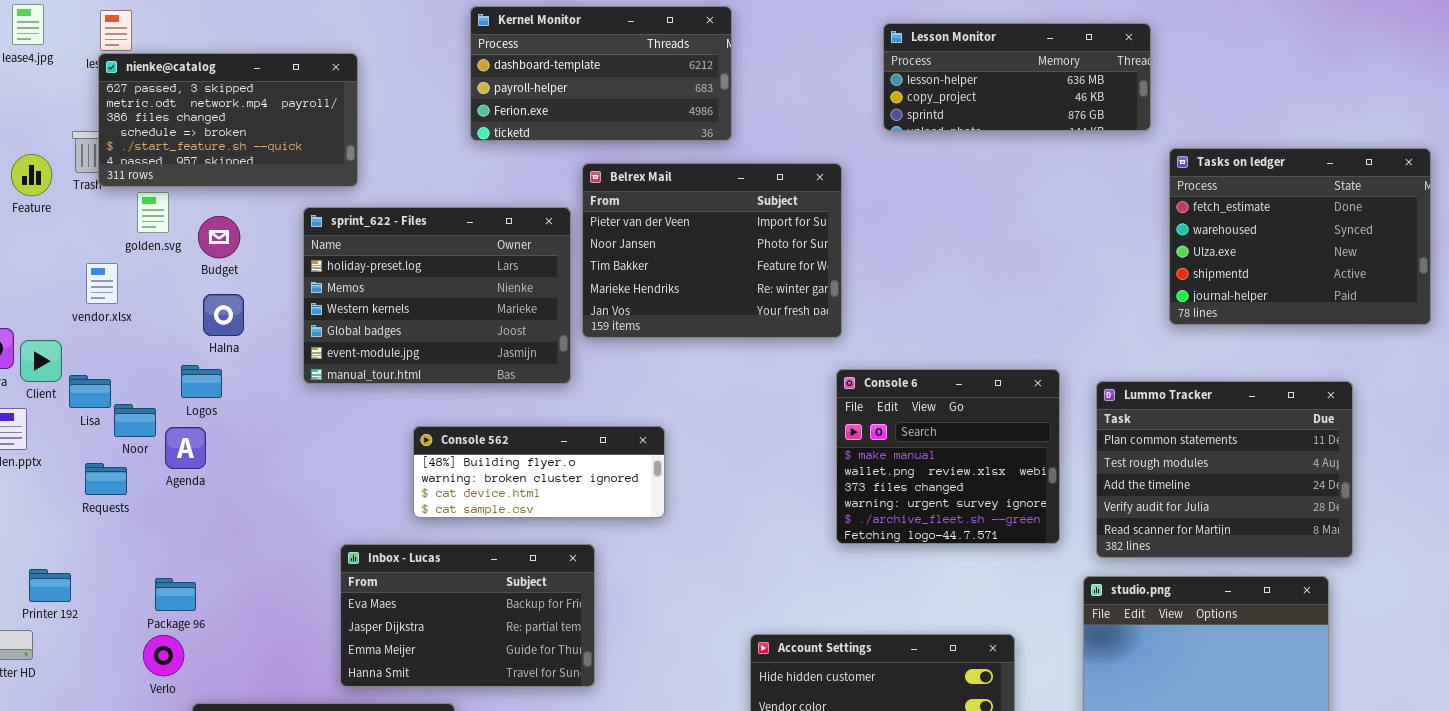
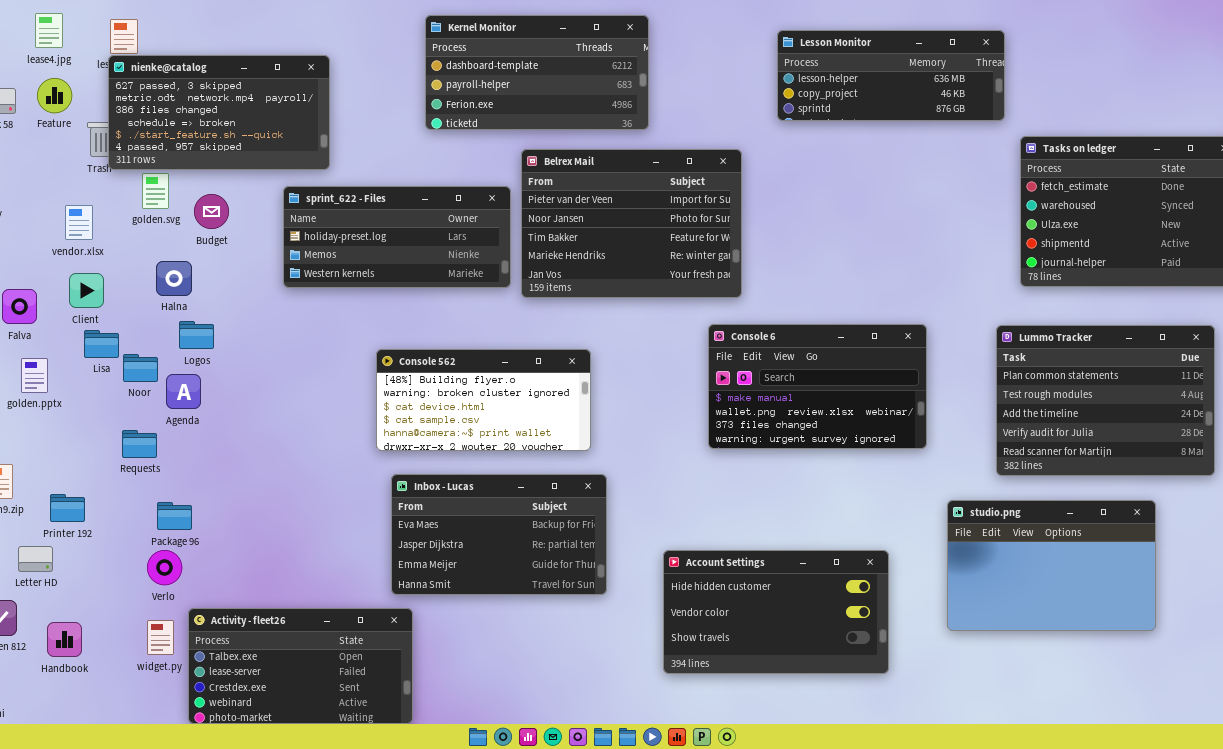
Feature: [11,154,52,196] -> [37,78,72,113], moved
sprint_622 - Files: [303,207,571,384] -> [283,186,511,288], resized
vendor.xlsx: [86,263,118,304] -> [65,205,93,240], moved
Halna: [203,294,244,336] -> [156,261,192,296], moved
Client: [20,340,62,382] -> [69,273,104,308], moved
Console 6: [836,369,1060,544] -> [708,324,927,449], resized
Lummo Tracker: [1096,381,1353,558] -> [996,325,1215,476], moved
Console 562: [413,426,665,518] -> [376,349,591,451], resized
Requests: [85,463,127,495] -> [122,430,157,458], moved
Inbox - Lucas: [340,544,595,687] -> [391,474,607,595], moved

